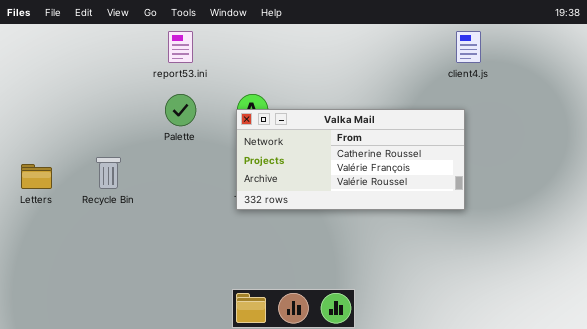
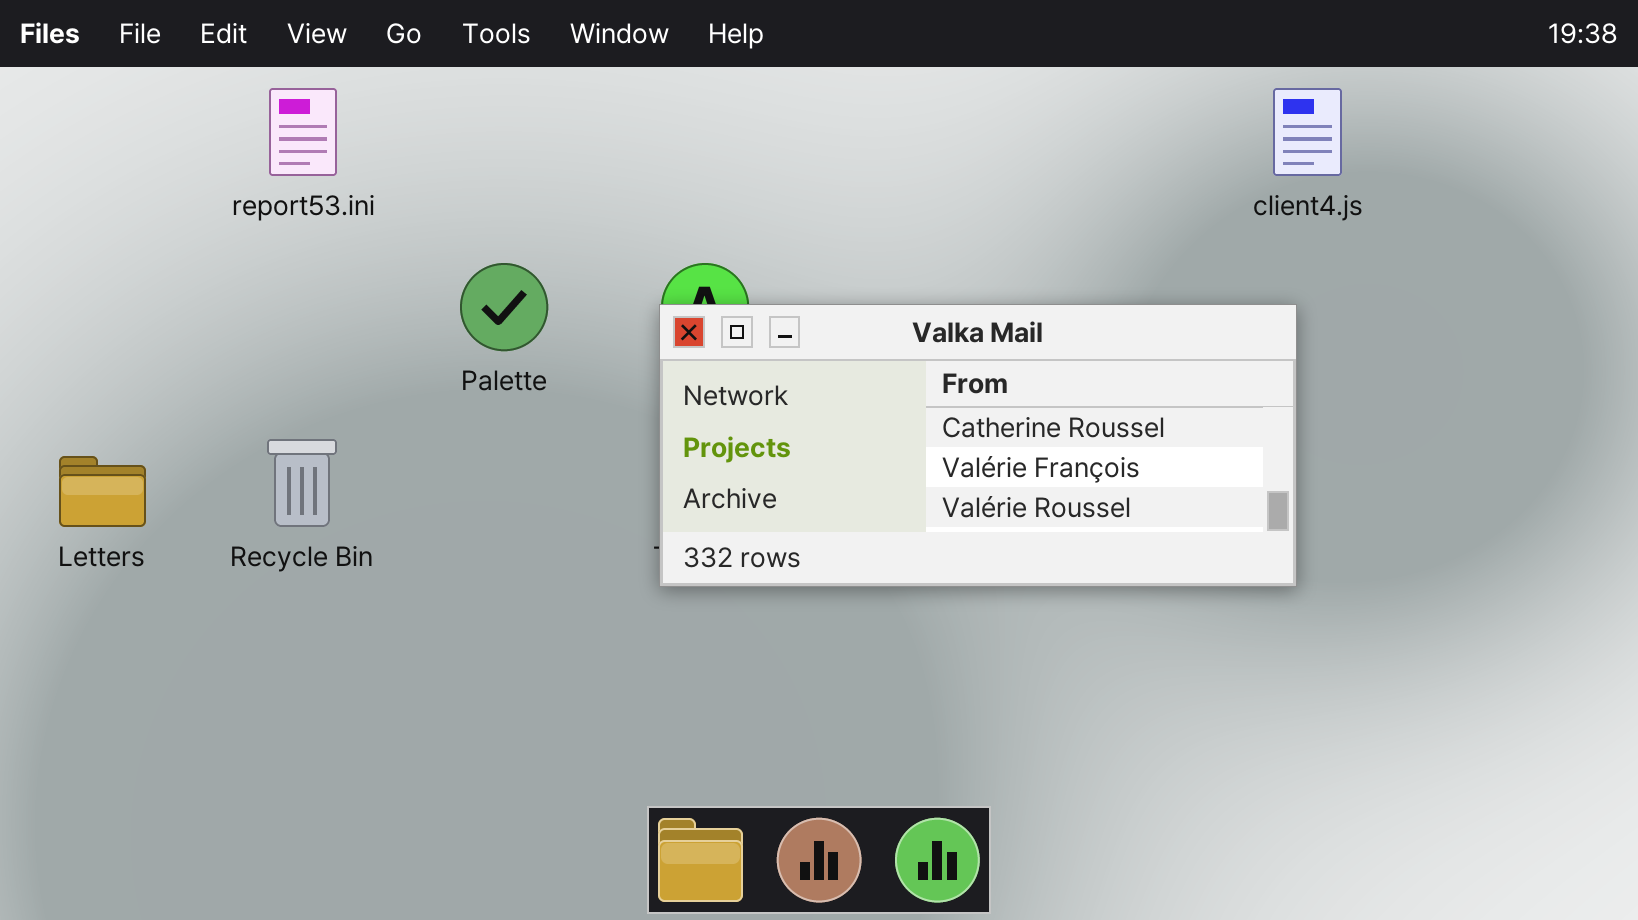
report53.ini: [168,31,193,63] -> [269,88,337,176], moved

